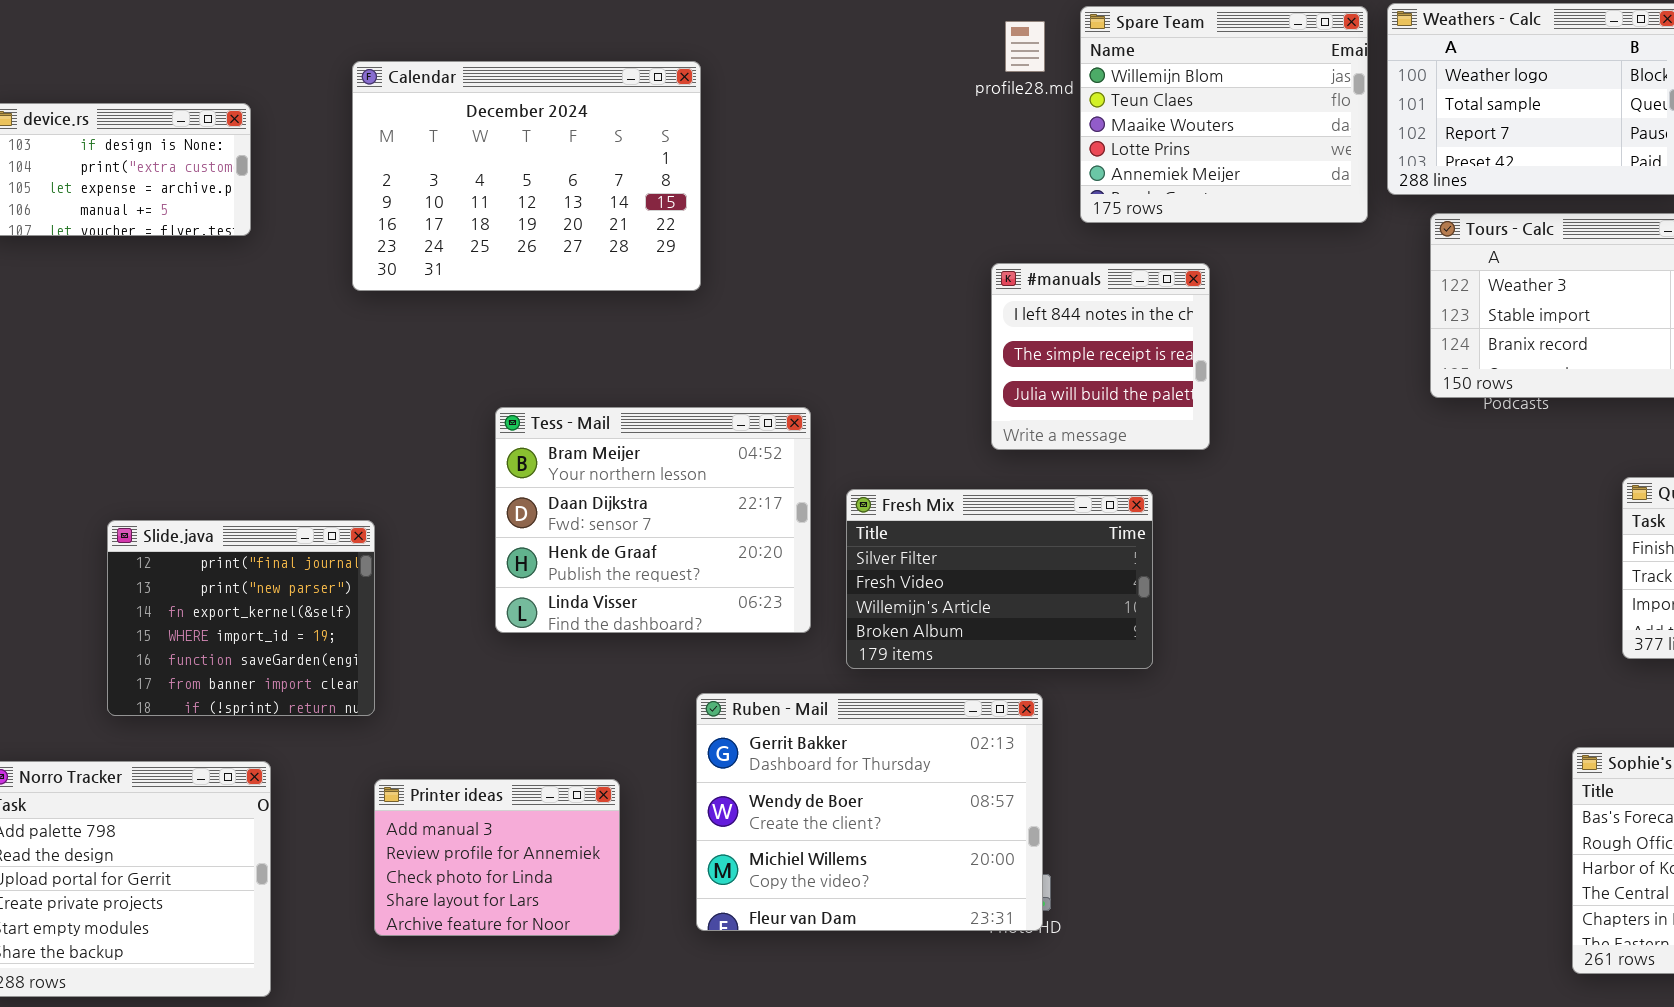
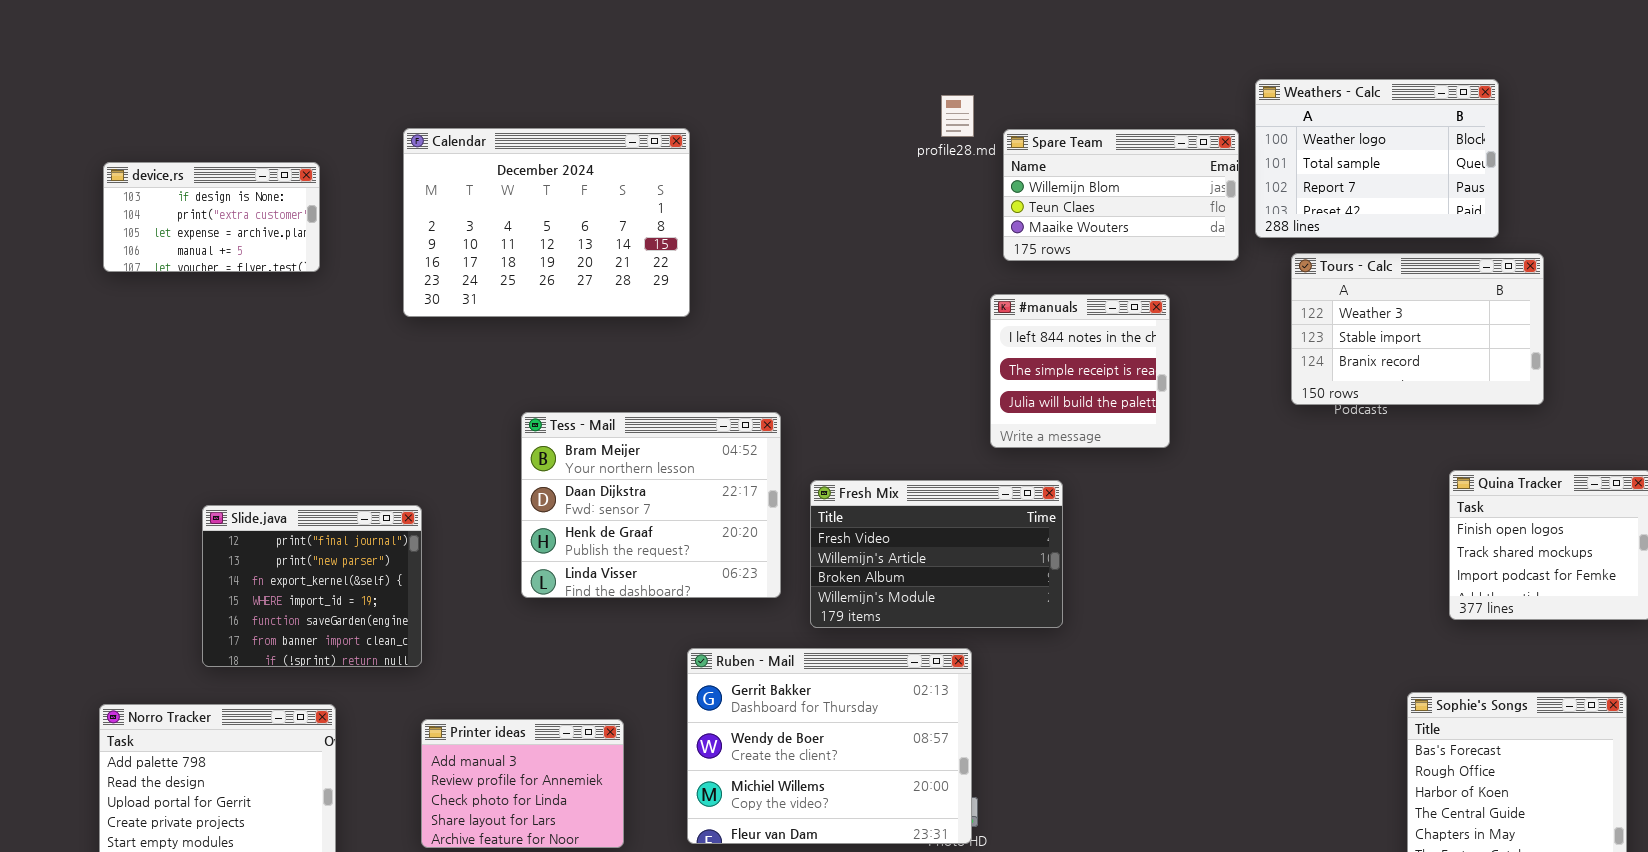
Spare Team: [1080,6,1368,223] -> [1003,129,1239,261], resized
#manuals: [991,263,1210,450] -> [990,294,1170,448], moved
Fresh Mix: [846,489,1153,669] -> [810,480,1063,628], scrolled down 1 row

